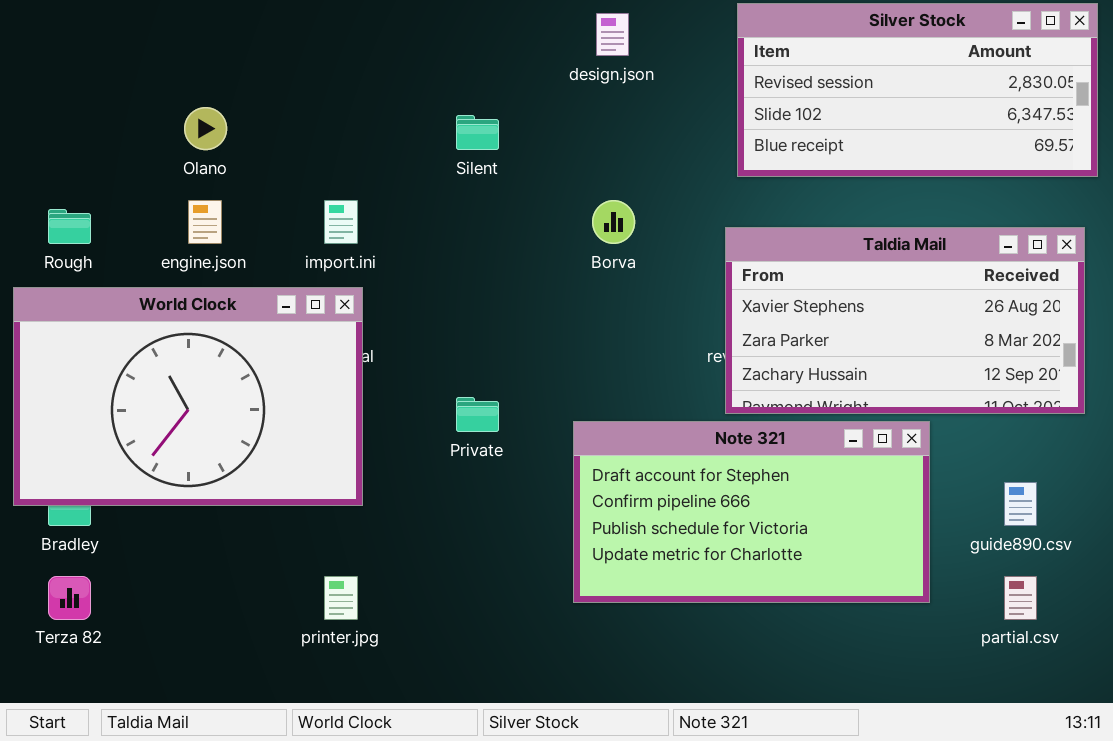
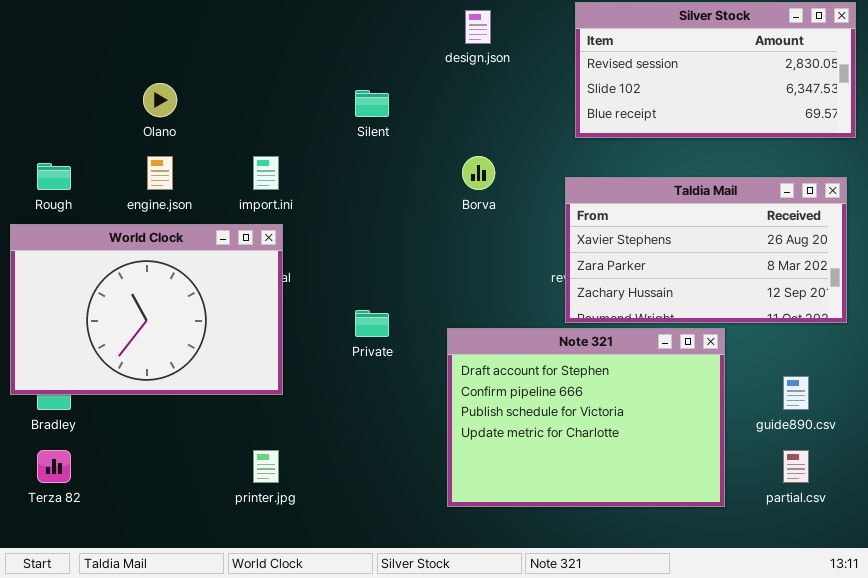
Note 321: [573,421,930,603] -> [447,328,725,507], resized

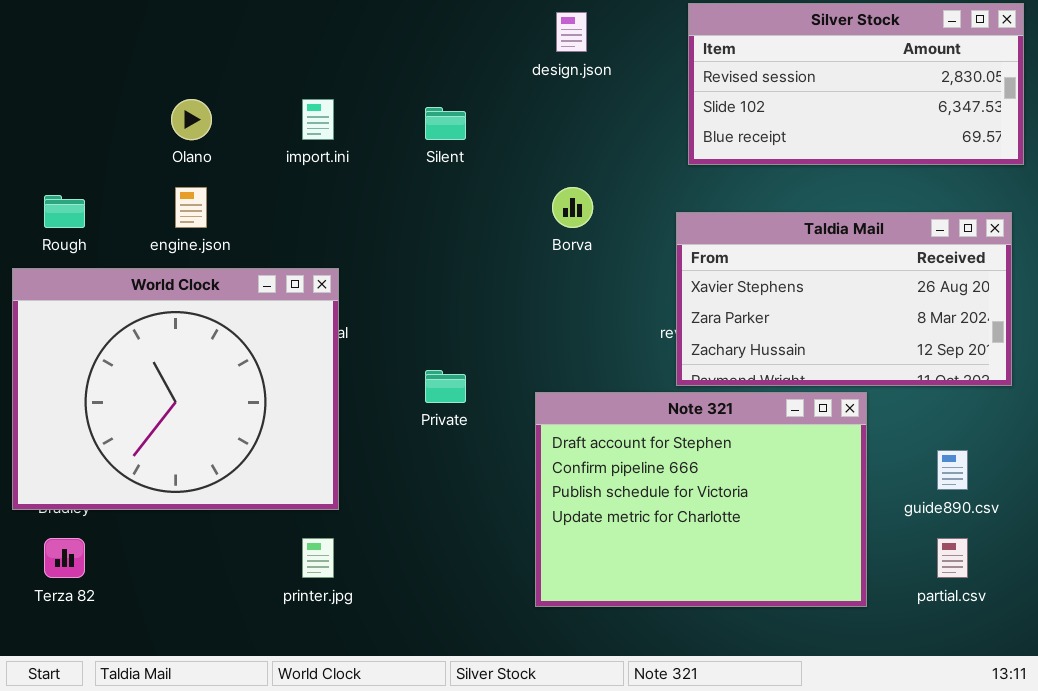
import.ini: [253,156,279,190] -> [302,99,334,140], moved
World Clock: [10,224,283,395] -> [12,268,339,510], resized

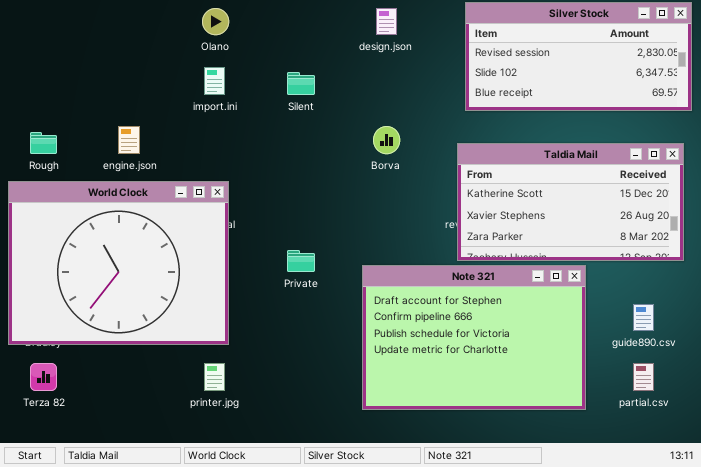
Olano: [171,99,212,140] -> [202,8,229,35], moved
Taldia Mail: [676,212,1012,386] -> [457,143,684,261], scrolled up 1 row

